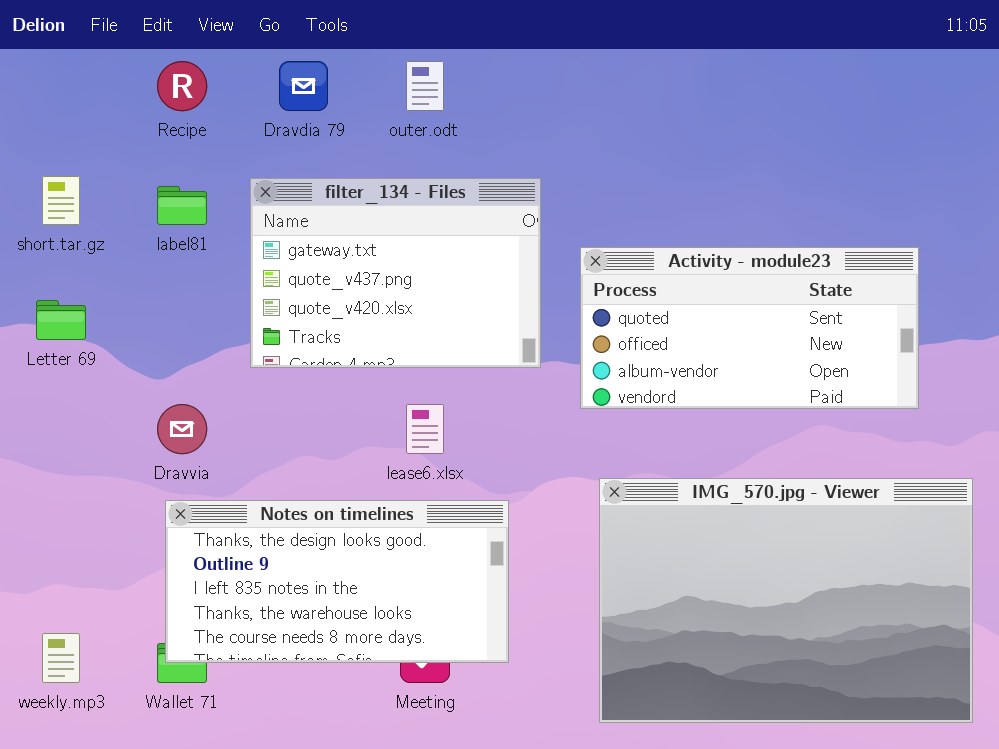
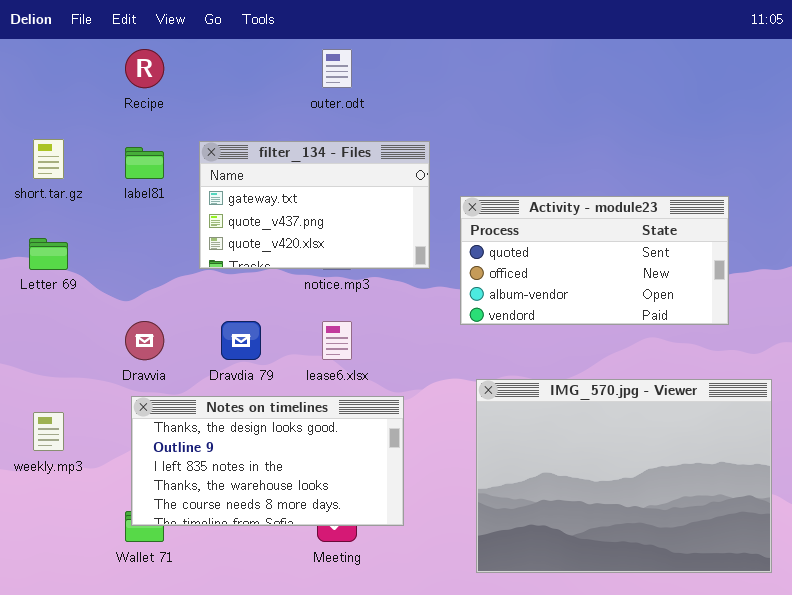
Dravdia 79: [279,61,328,111] -> [221,321,261,360], moved
filter_134 - Files: [250,178,541,368] -> [199,141,430,269], resized
weekly.mp3: [42,633,80,683] -> [33,412,64,451], moved

